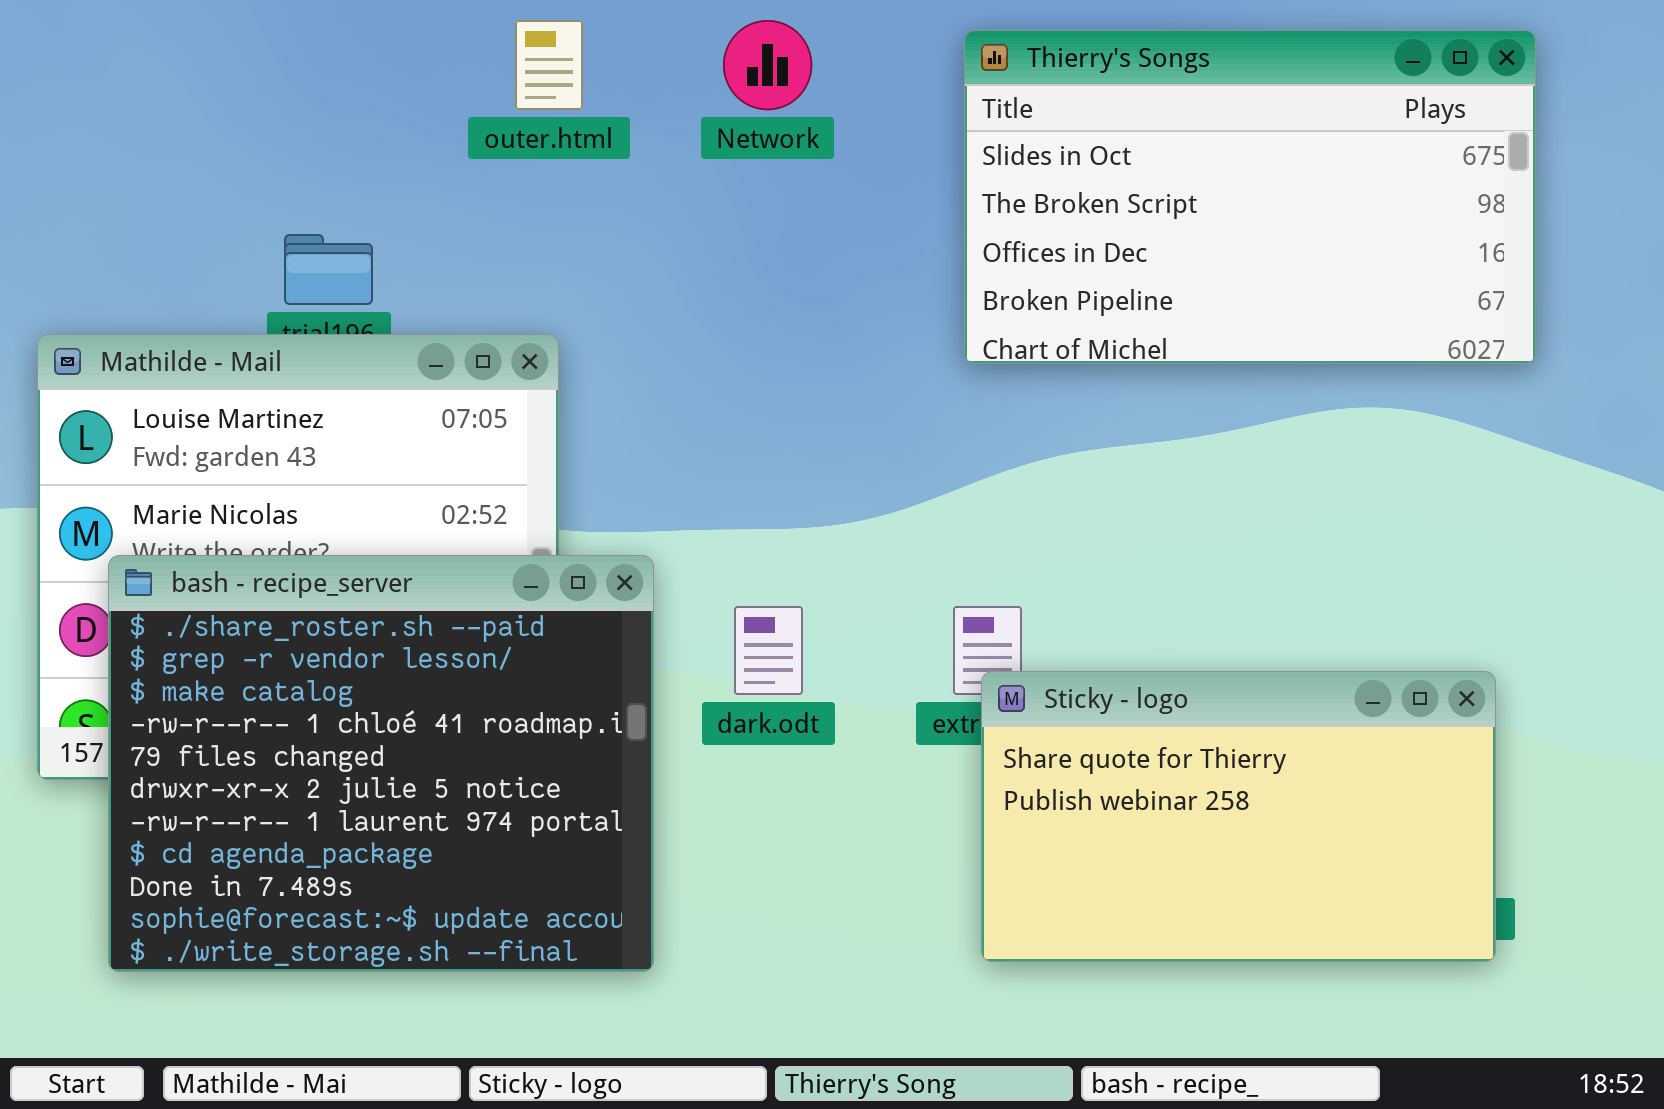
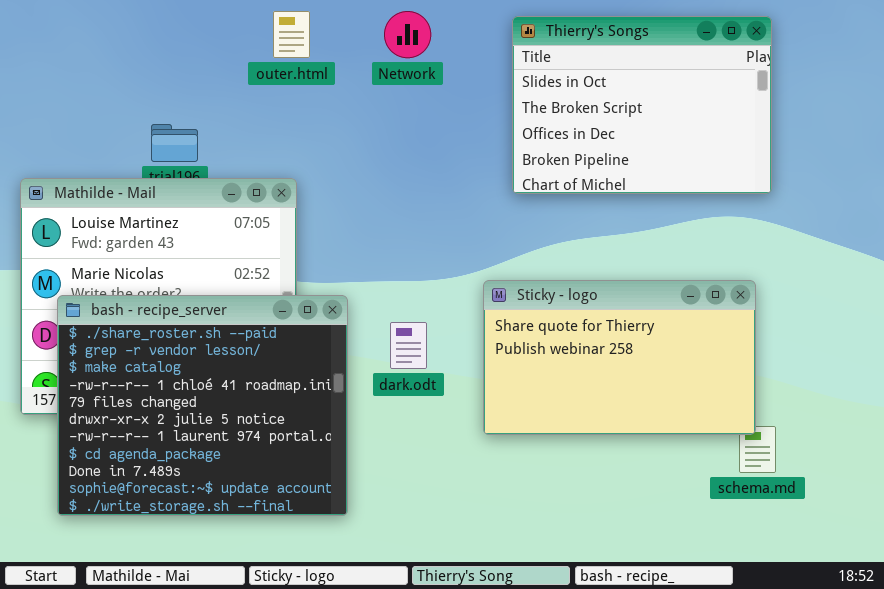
Thierry's Songs: [964,30,1536,364] -> [512,16,772,194], resized
Sticky - logo: [981,671,1496,962] -> [483,280,756,435], moved

